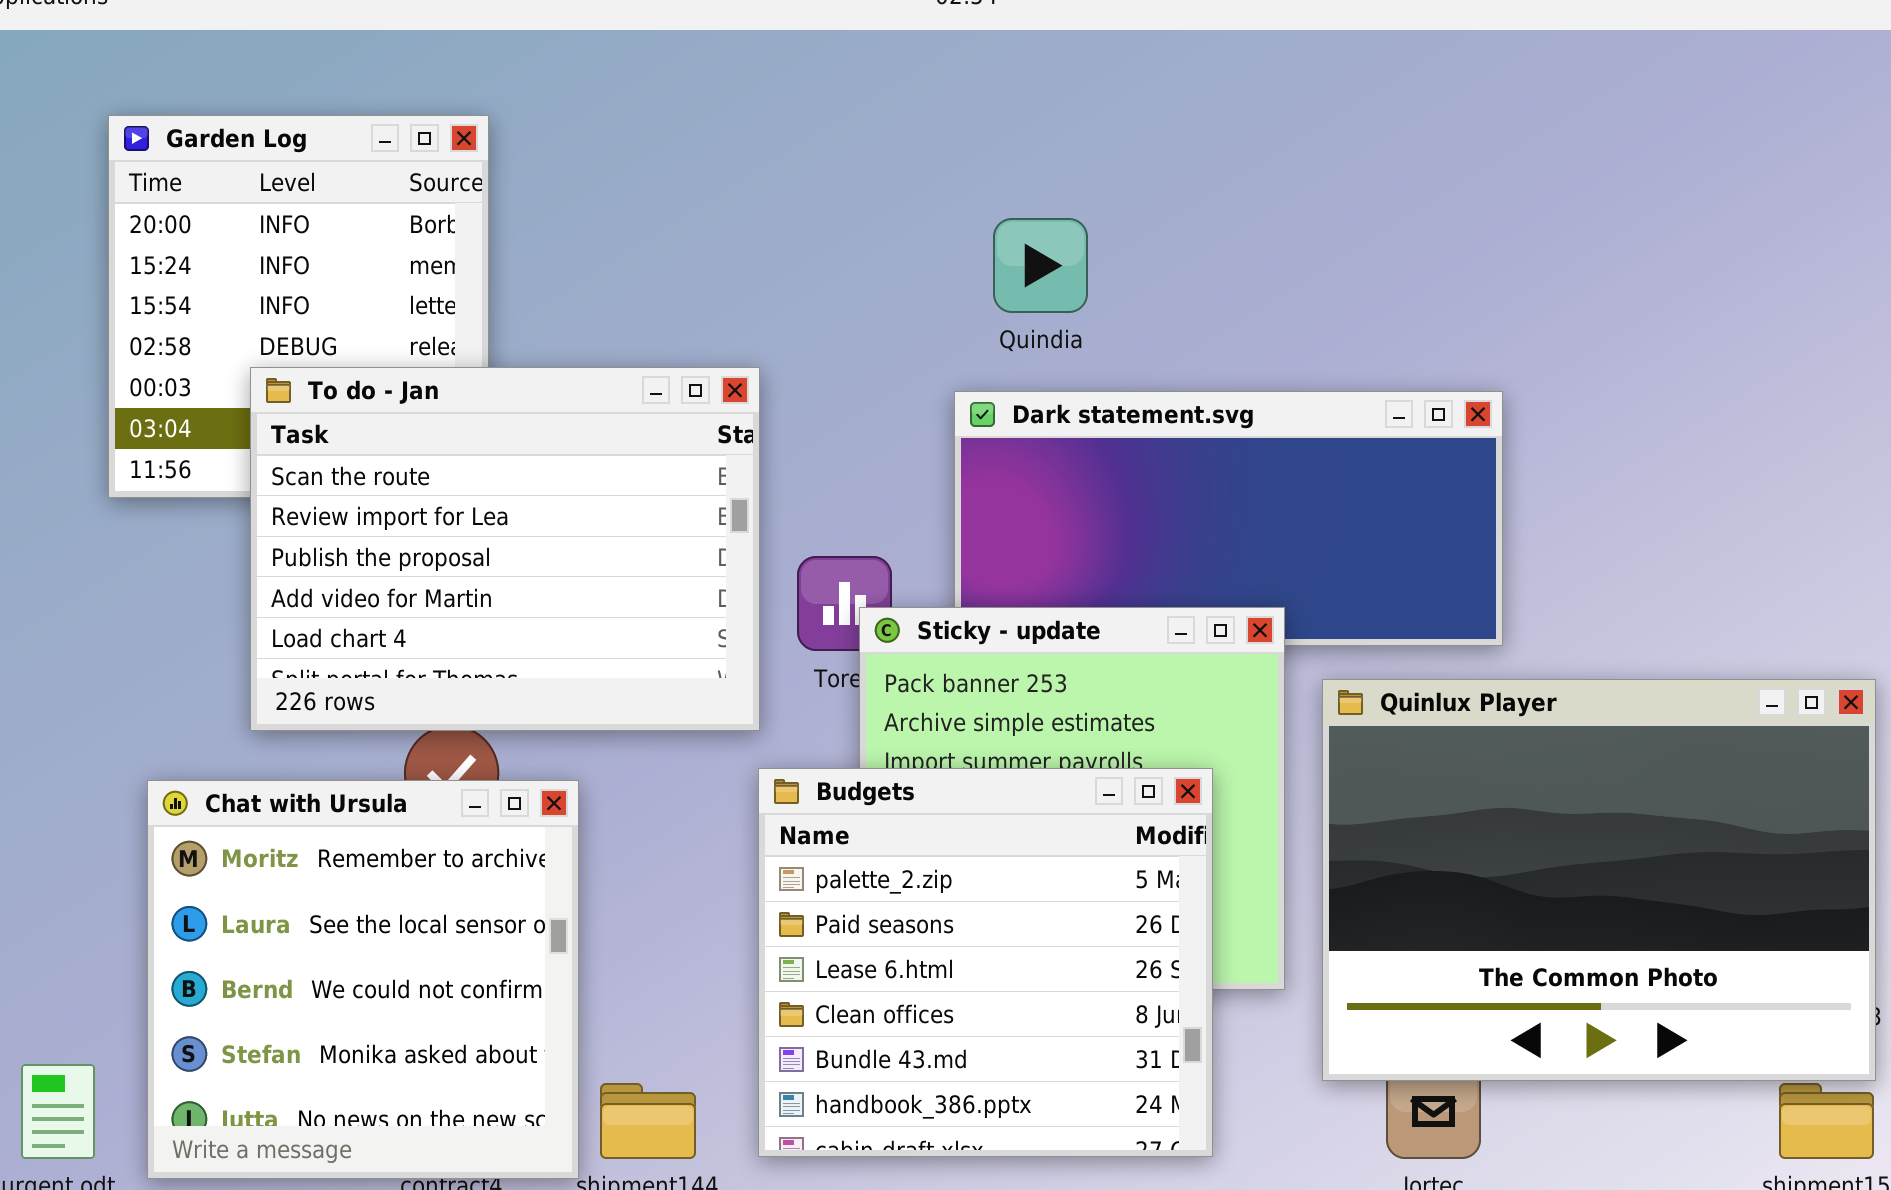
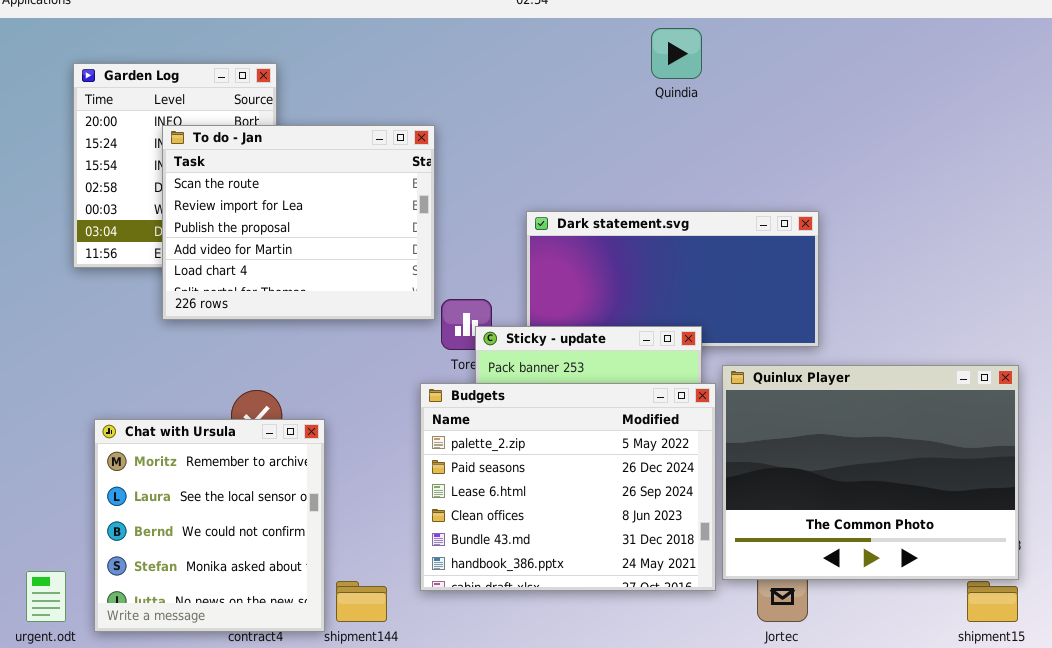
Quindia: [993,218,1088,313] -> [651,28,702,79], moved
To do - Jan: [250,367,760,731] -> [162,125,435,320], moved
Budgets: [758,768,1213,1157] -> [420,383,716,591], moved, resized

